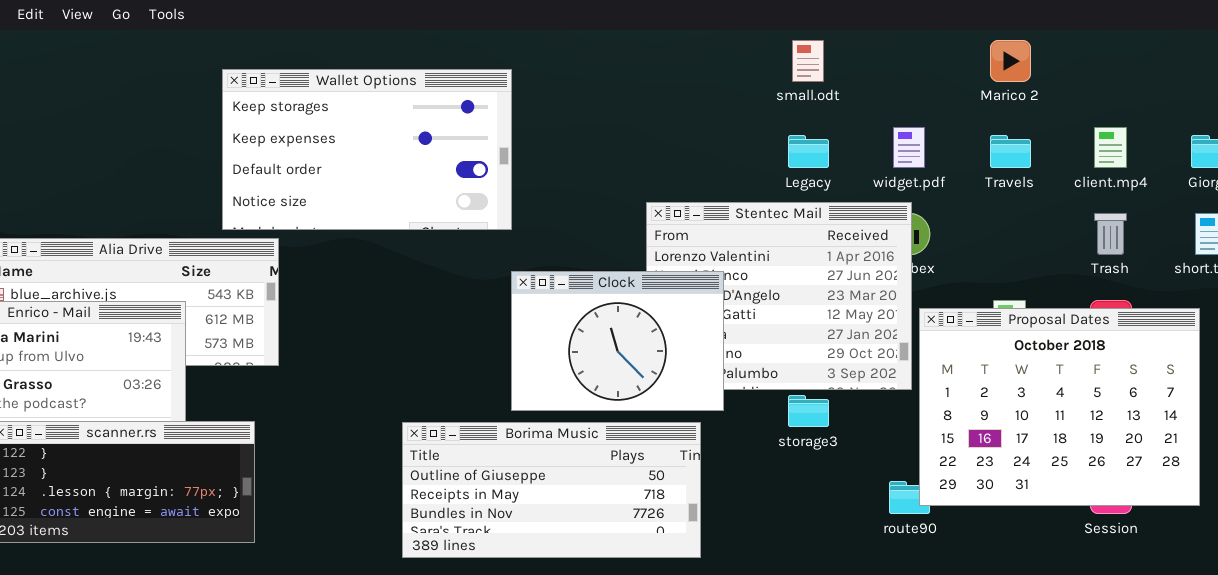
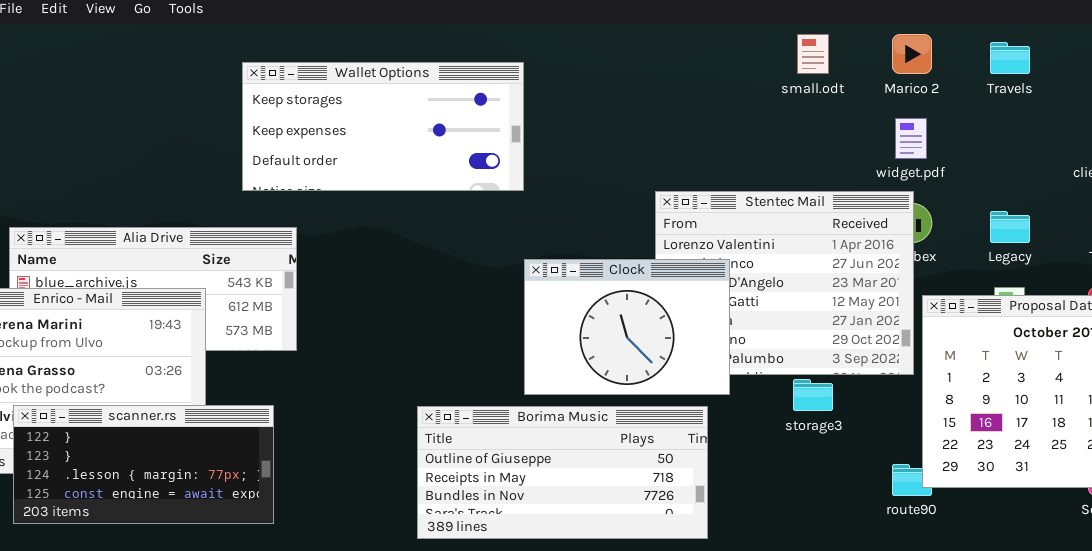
Marico 2: [990,40,1031,82] -> [892,34,932,74], moved
Wallet Options: [222,69,512,230] -> [242,62,524,191], resized
Legacy: [788,135,829,168] -> [990,211,1030,243], moved
Travels: [990,135,1031,168] -> [990,42,1030,74], moved

